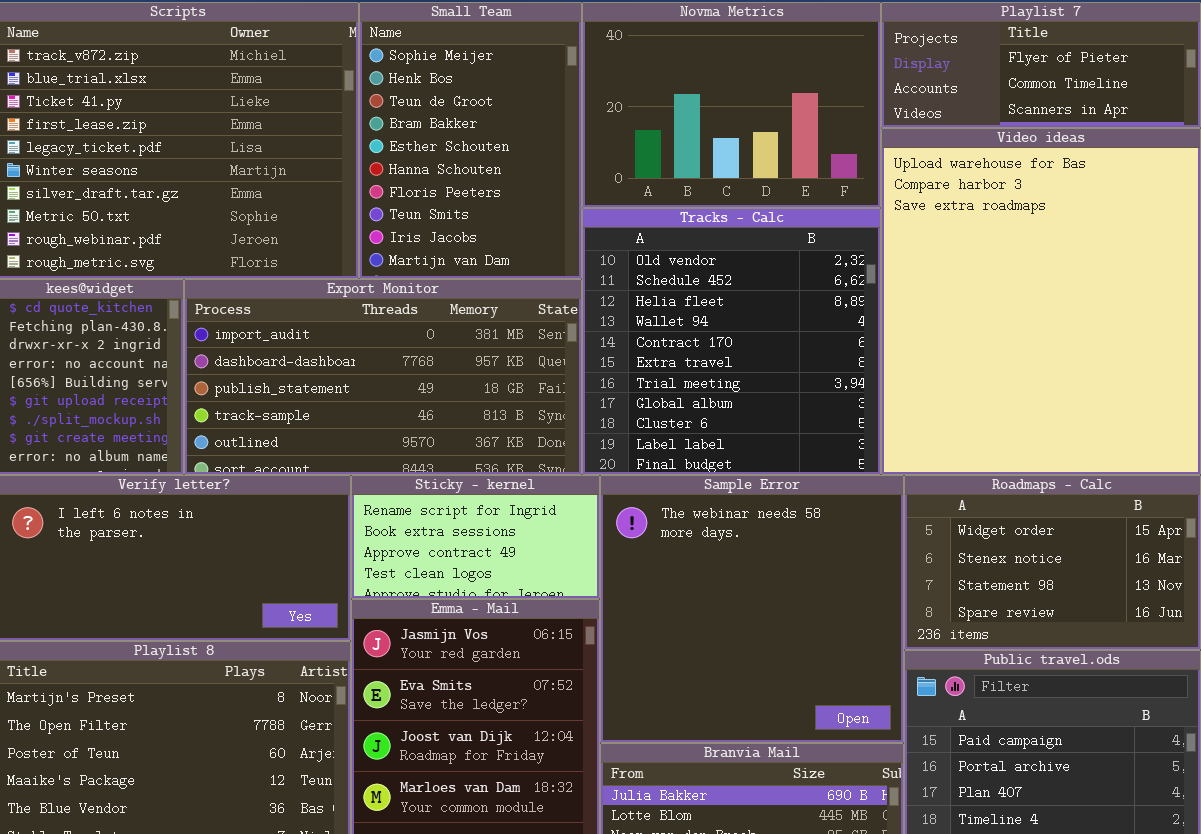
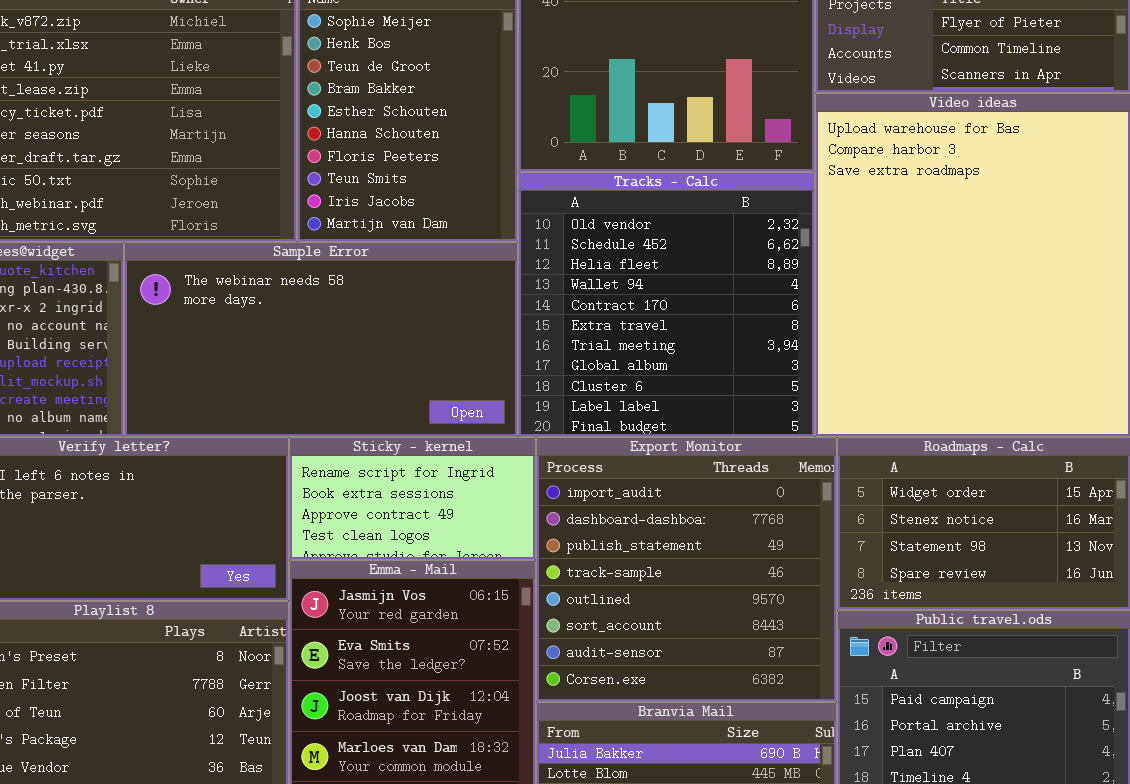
Export Monitor: [184,279,582,475] -> [536,437,837,702], moved, resized
Sample Error: [600,475,904,743] -> [124,242,518,437], moved, resized

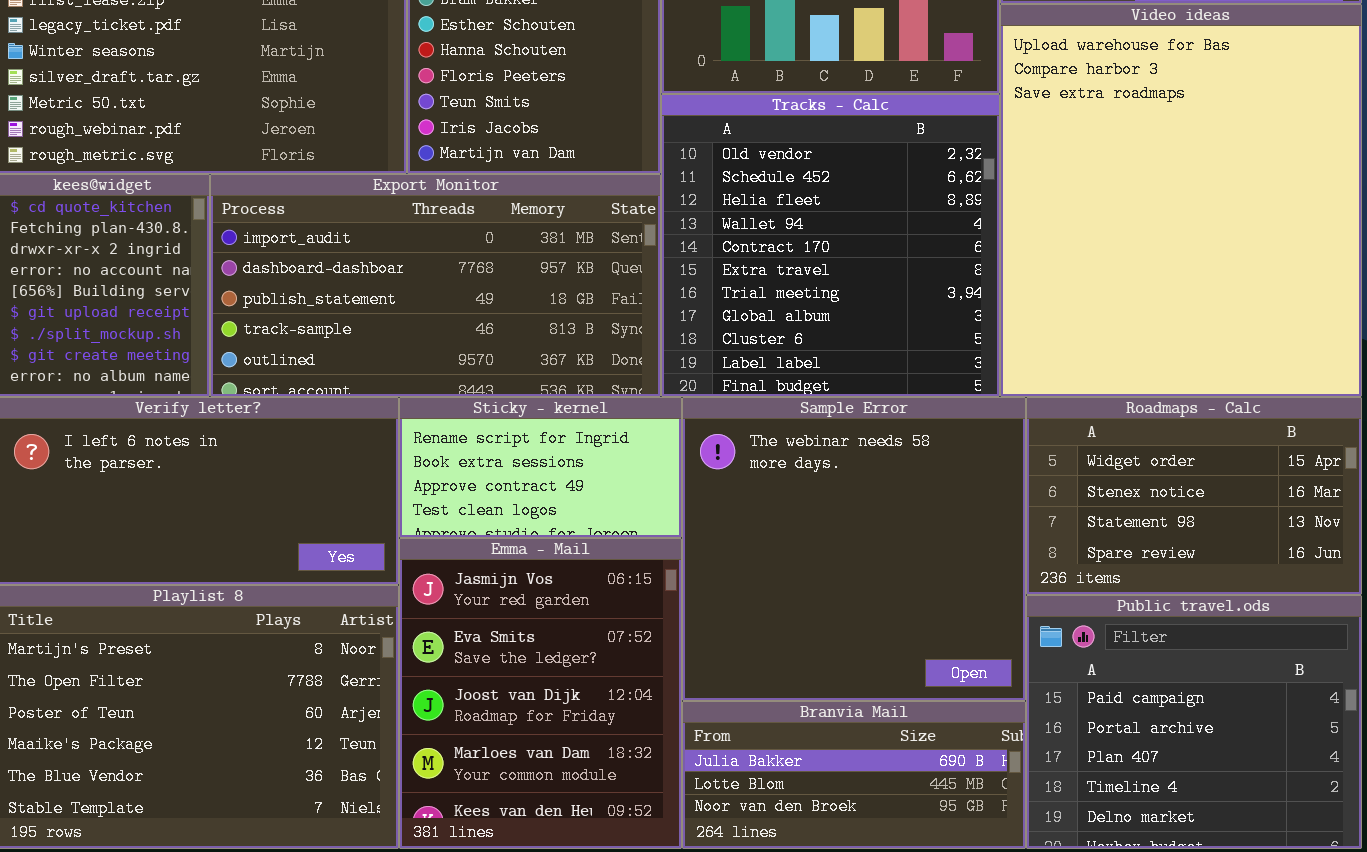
Sample Error: [124,242,518,437] -> [682,397,1026,701], moved, resized
Export Monitor: [536,437,837,702] -> [210,174,661,397], moved, resized

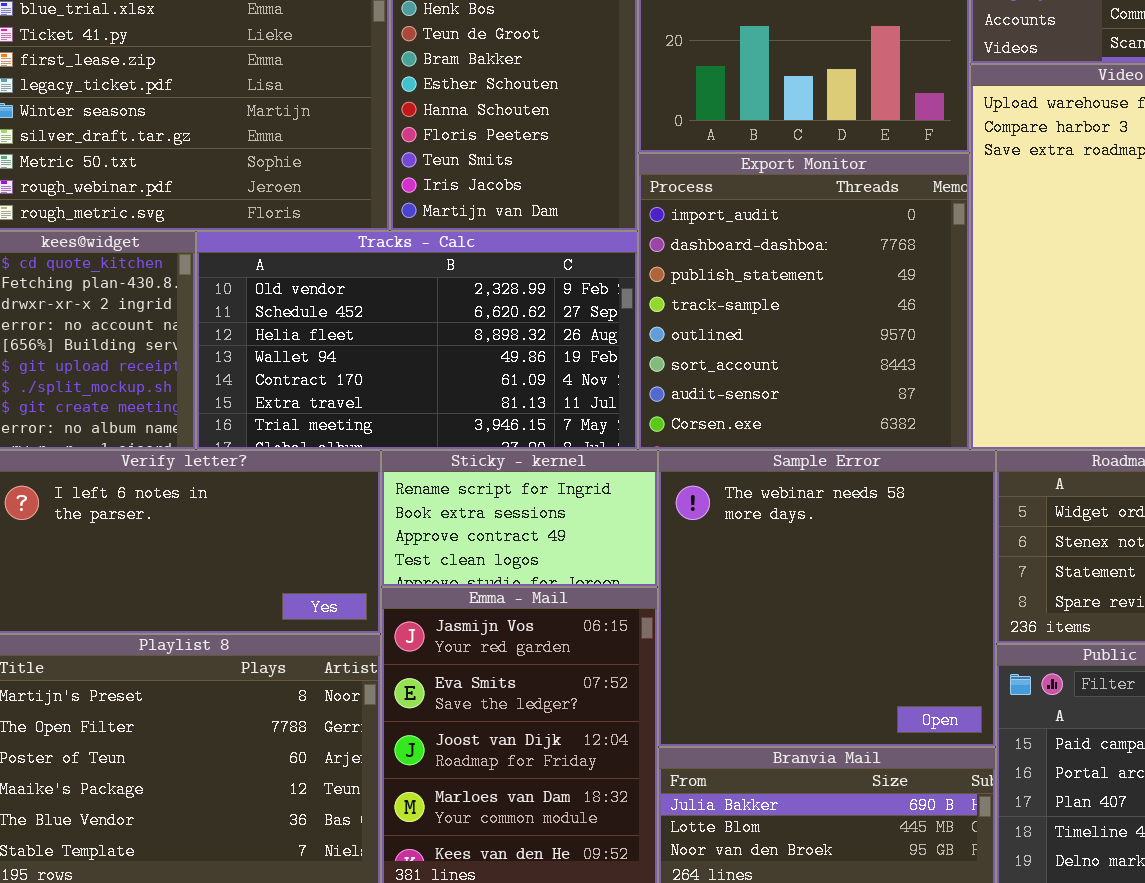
Tracks - Calc: [661,94,1000,397] -> [196,231,638,450], moved, resized
Export Monitor: [210,174,661,397] -> [638,153,970,450], moved, resized

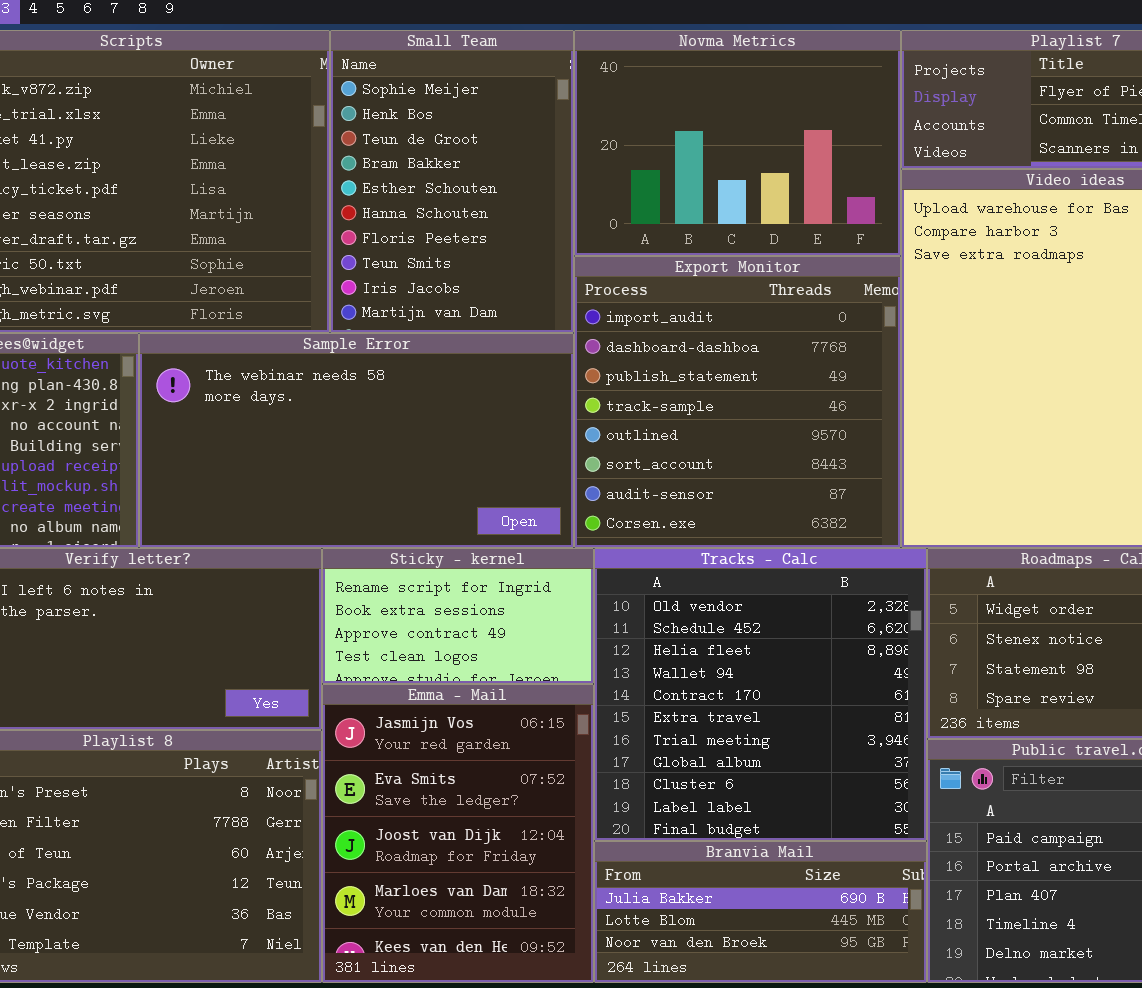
Tracks - Calc: [196,231,638,450] -> [594,548,927,841], moved, resized
Sample Error: [658,450,996,747] -> [139,333,574,548], moved, resized

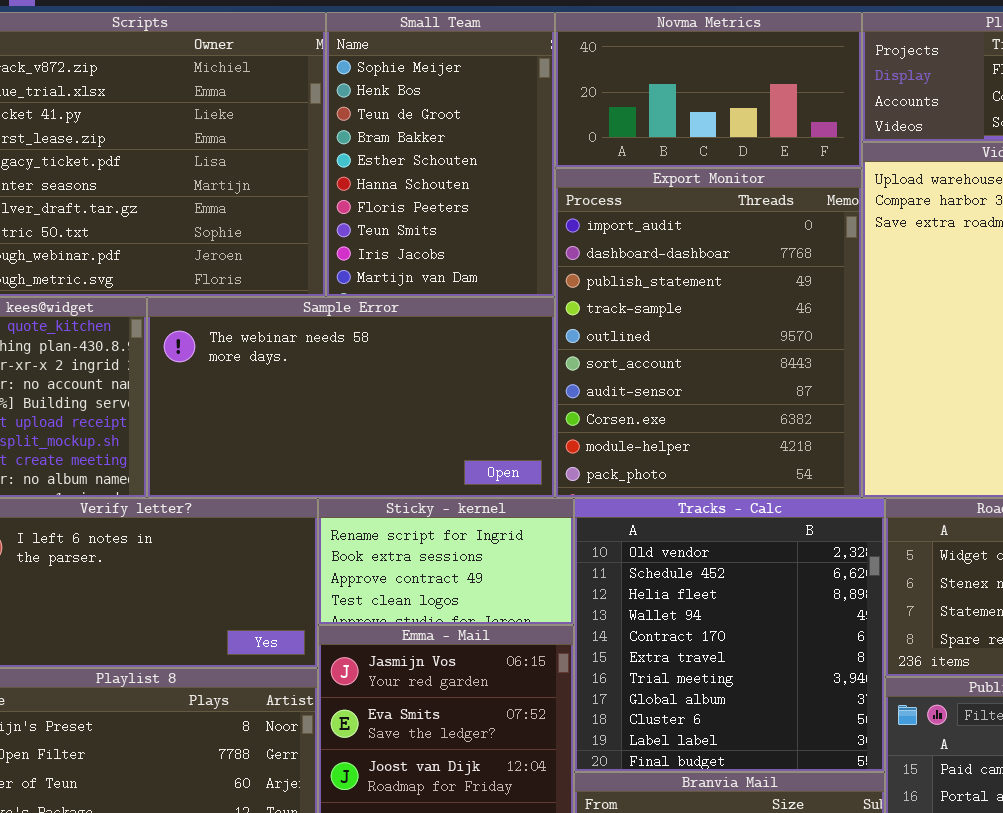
Novma Metrics: [574,30,901,256] -> [555,12,862,168], resized
Export Monitor: [574,256,901,548] -> [555,168,862,498], resized

